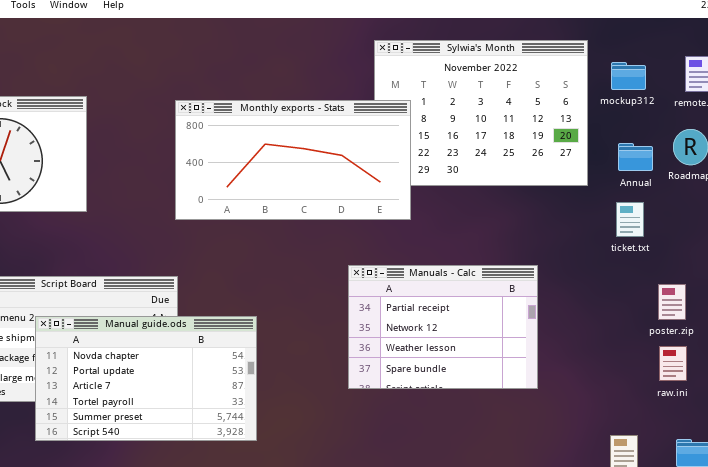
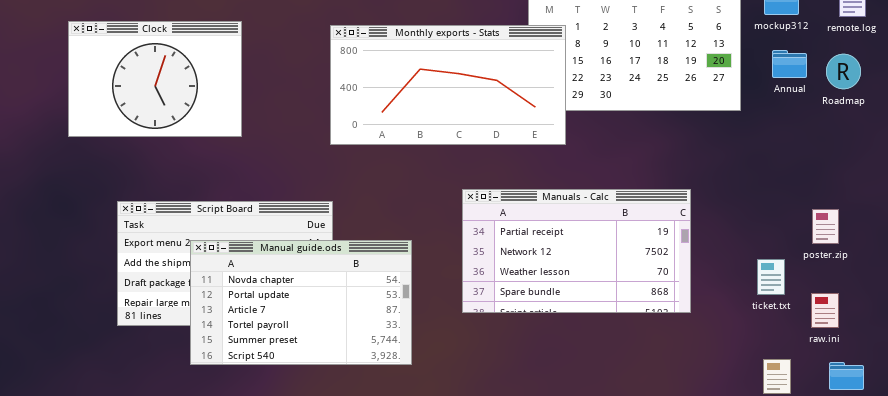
Annual: [618,143,653,171] -> [772,50,807,78], moved
ticket.txt: [616,202,644,237] -> [757,259,785,295], moved
Manuals - Calc: [348,265,538,389] -> [462,189,691,313], resized
raw.ini: [659,346,687,381] -> [811,293,839,328], moved

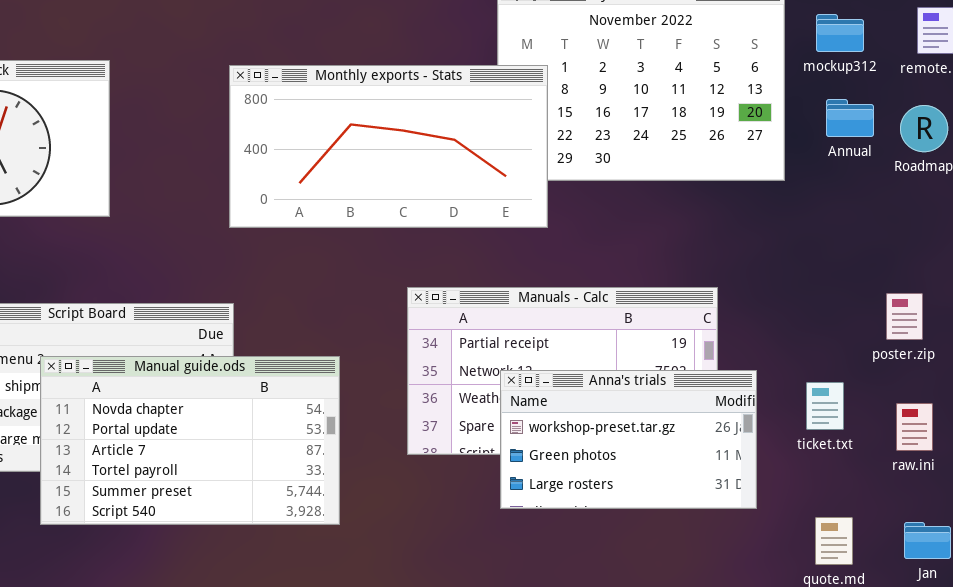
poster.zip: [812,209,839,244] -> [886,293,923,340], moved
Anna's trials: none -> [500,370,757,509], opened
raw.ini: [811,293,839,328] -> [896,403,933,451], moved

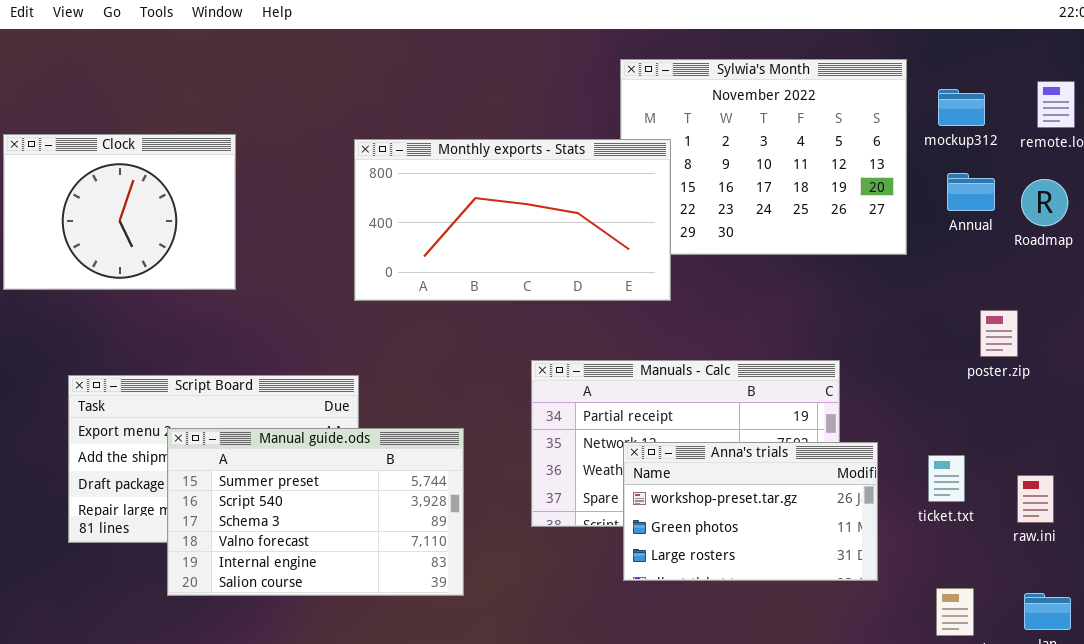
poster.zip: [886,293,923,340] -> [980,310,1018,357], moved
Manual guide.ods: [40,356,340,525] -> [167,428,464,596], scrolled down 4 rows

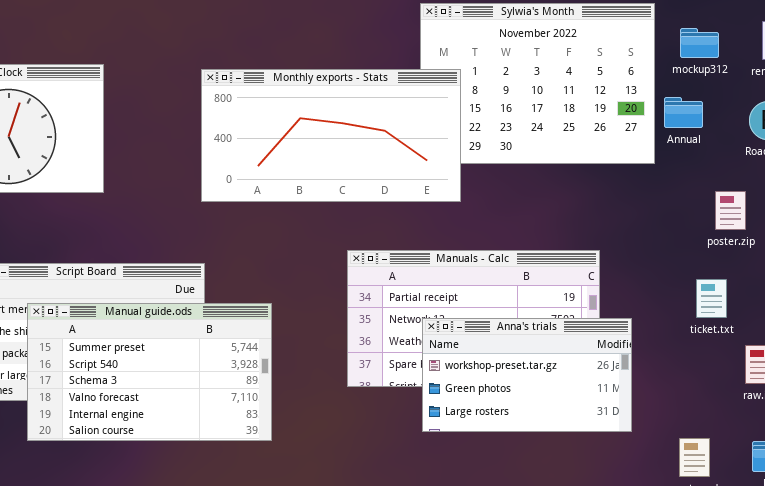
Annual: [947,173,995,211] -> [664,97,703,128], moved
poster.zip: [980,310,1018,357] -> [715,191,746,230], moved
Manual guide.ods: [167,428,464,596] -> [27,303,272,441], moved
ticket.txt: [928,455,965,502] -> [696,279,727,318], moved

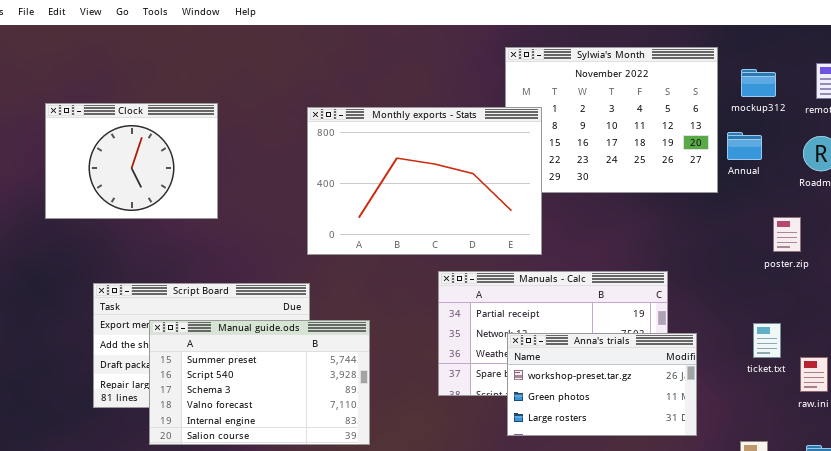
Monthly exports - Stats: [201,69,461,202] -> [307,107,542,255], resized
ticket.txt: [696,279,727,318] -> [753,323,781,358], moved

